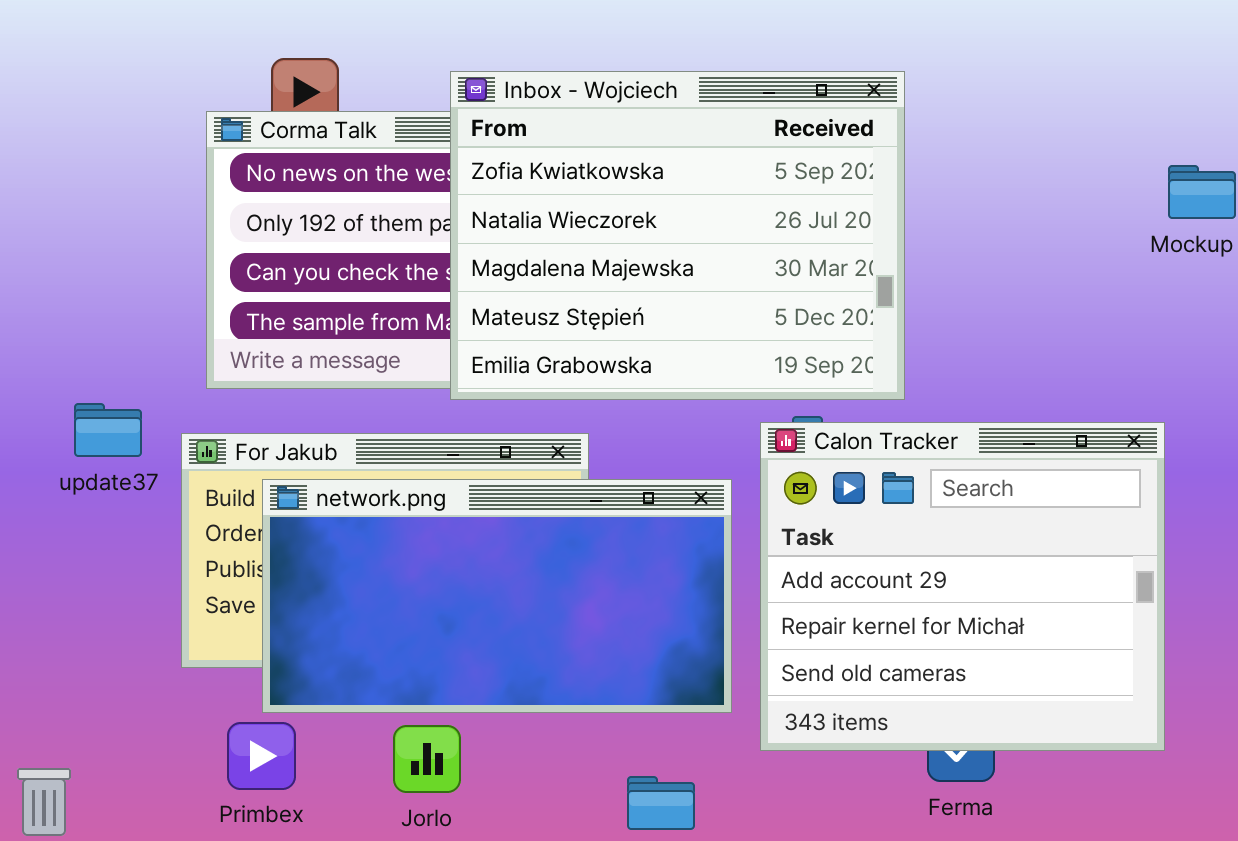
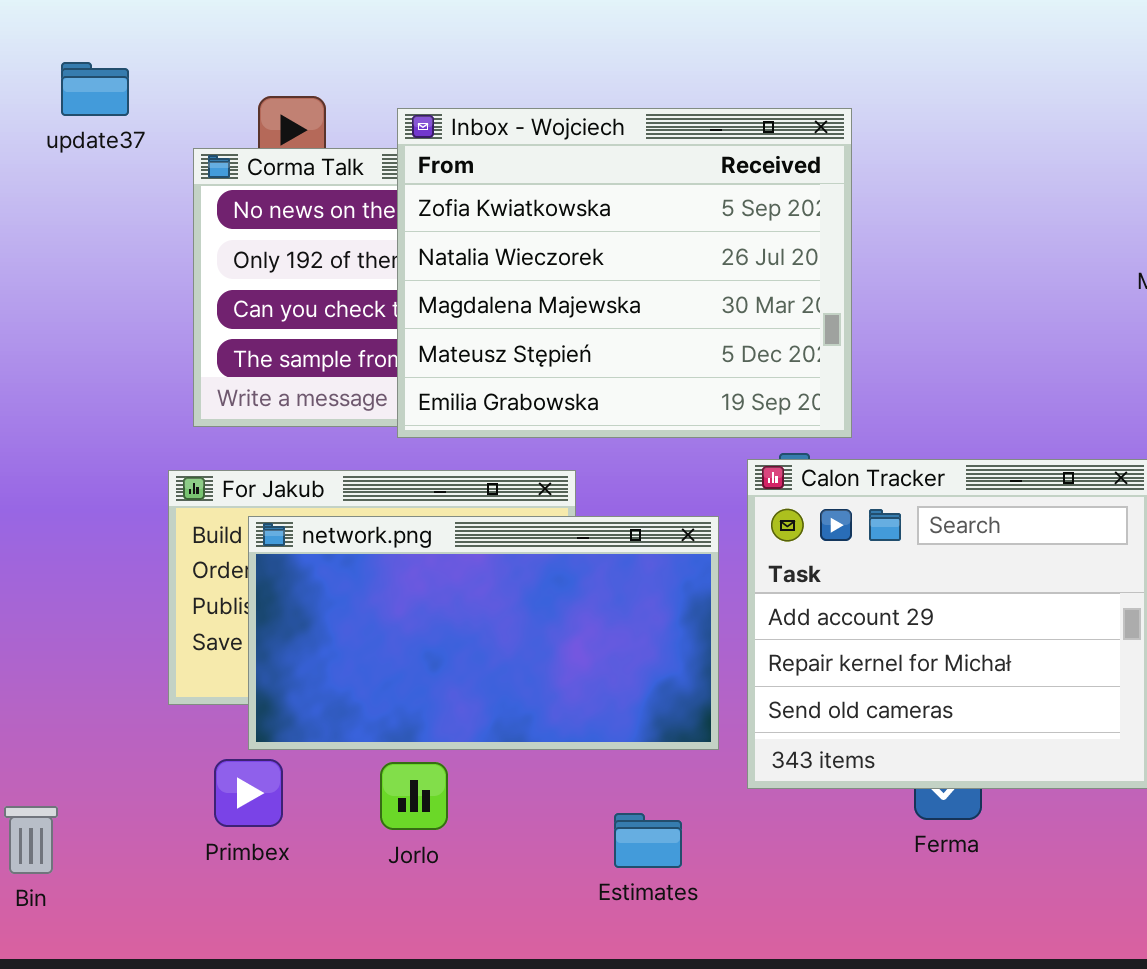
Inbox - Wojciech: [450,71,905,400] -> [397,108,852,438], moved
update37: [74,403,142,457] -> [61,62,129,116], moved

